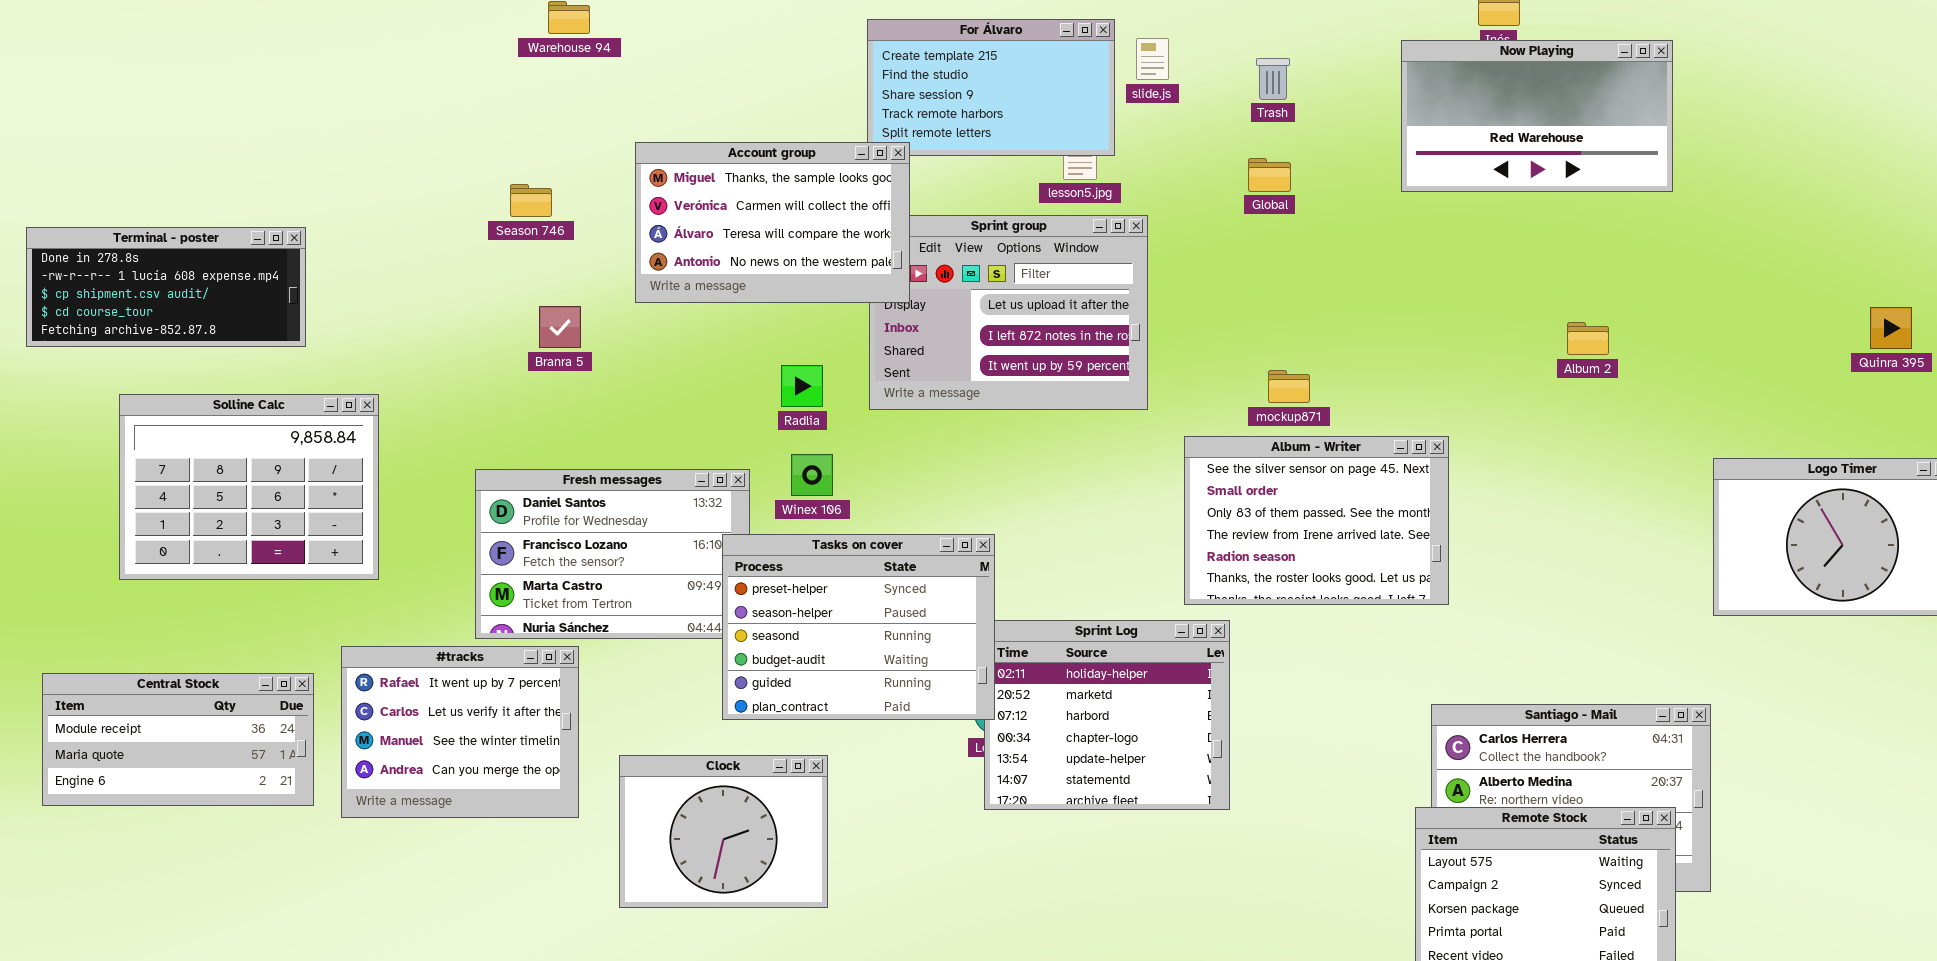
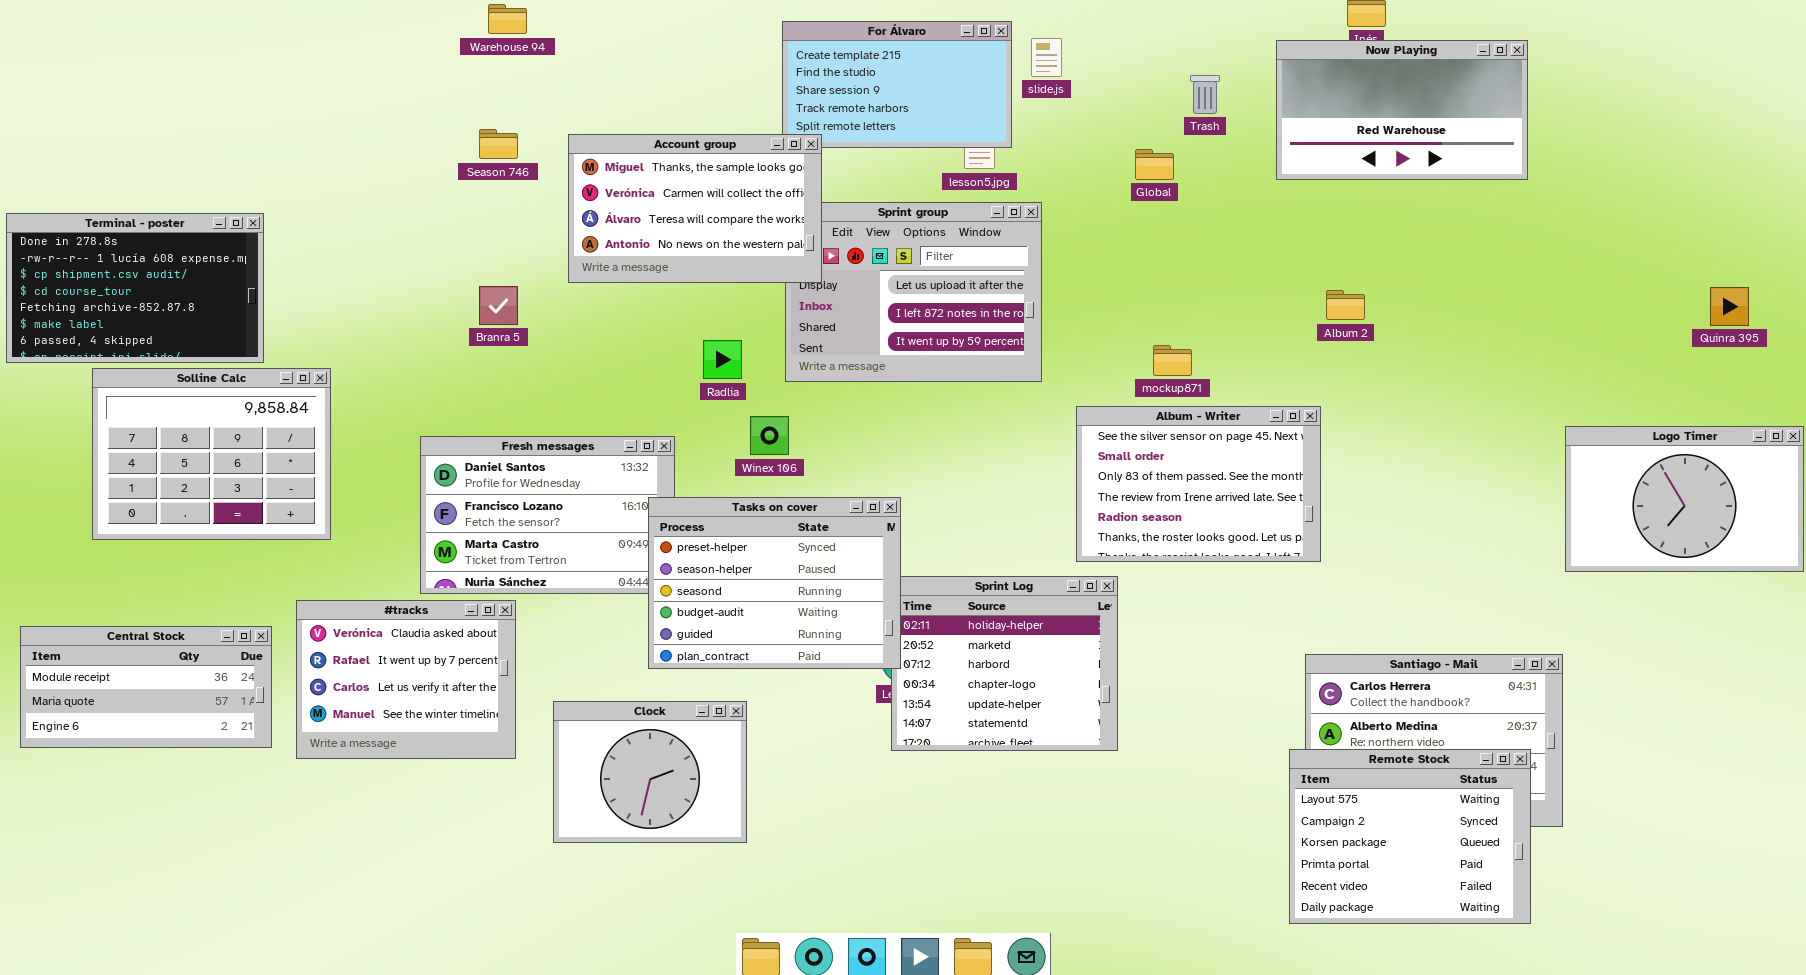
Trash: [1256,58,1290,100] -> [1190,75,1220,114], moved
Season 746: [510,184,552,217] -> [479,129,518,159], moved
Terminal - poster: [26,227,306,347] -> [6,213,264,363], resized
Album 2: [1567,322,1609,355] -> [1326,290,1365,320], moved
Winex 106: [791,454,833,496] -> [750,416,789,455], moved
#tracks: [341,646,579,818] -> [296,600,516,759], scrolled up 1 row

